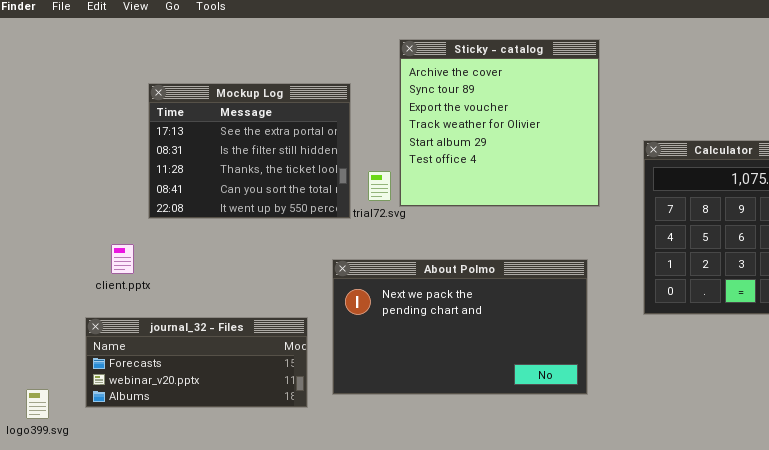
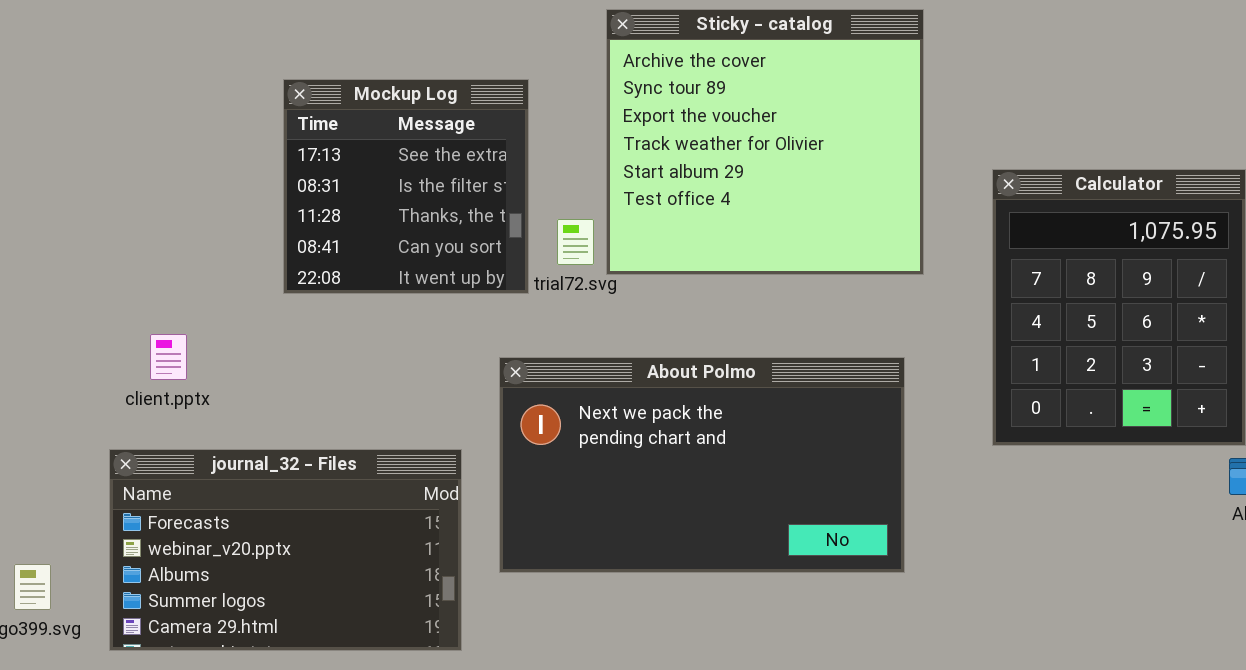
Mockup Log: [148,83,351,219] -> [283,79,529,294], resized
journal_32 - Files: [85,317,308,408] -> [109,449,462,651], resized

